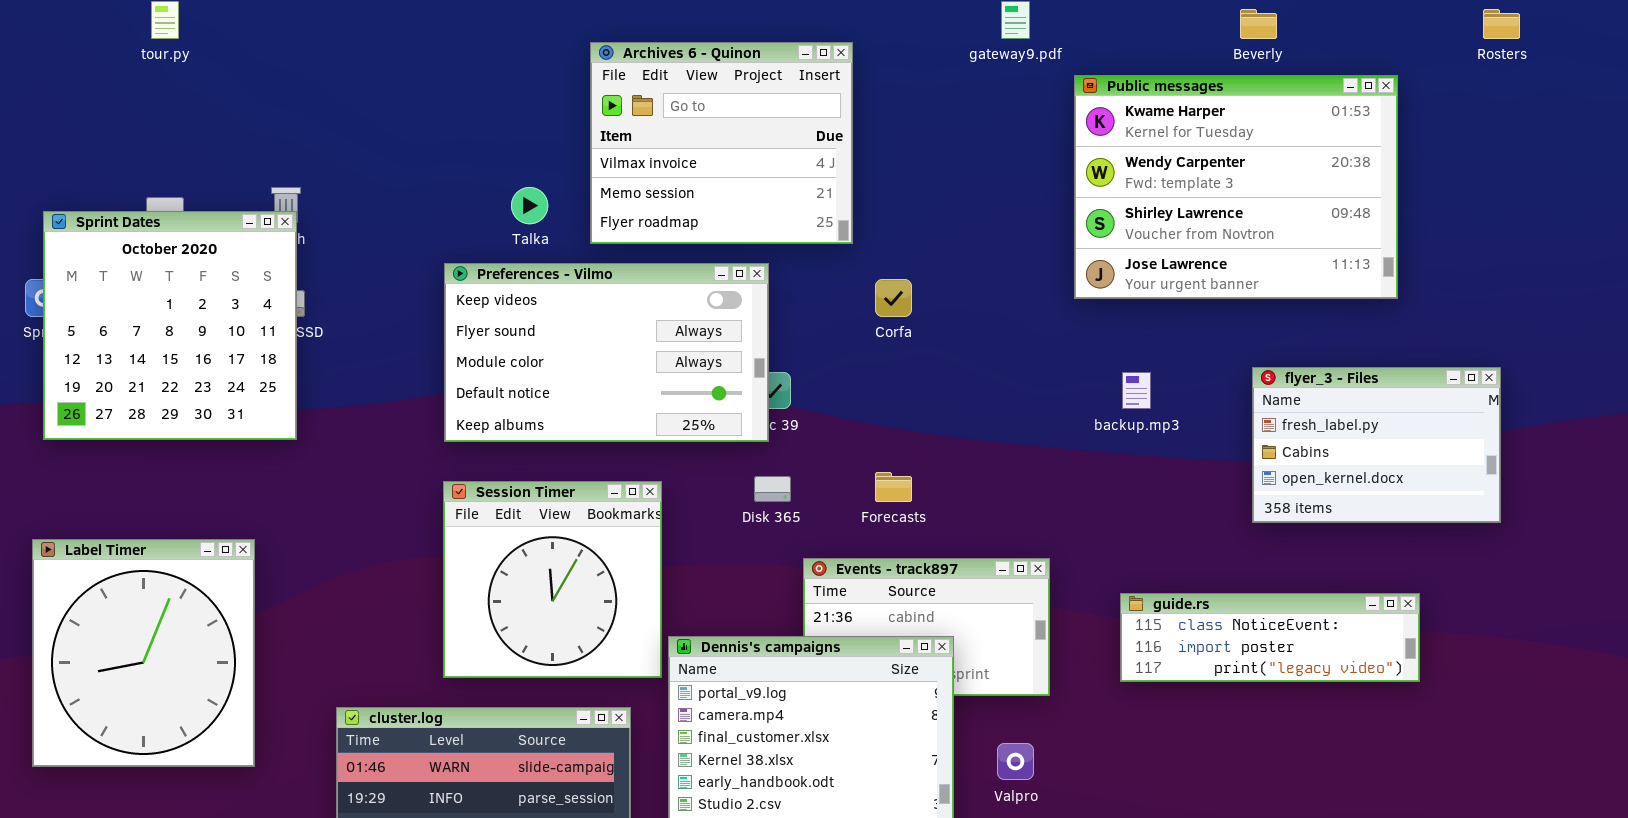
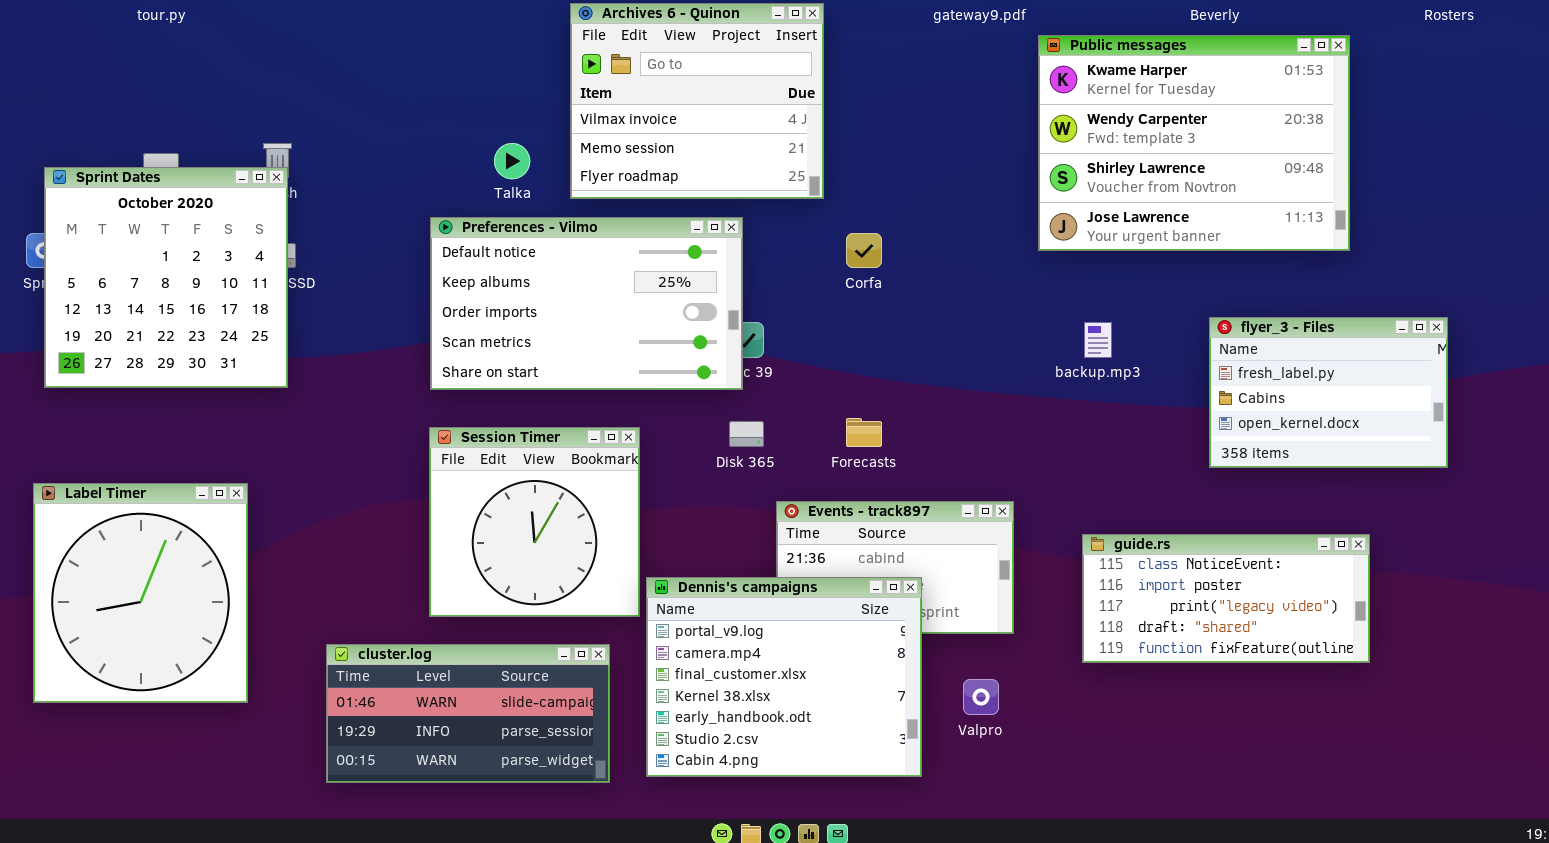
Preferences - Vilmo: [444,263,769,442] -> [430,217,743,390], scrolled down 3 rows
guide.rs: [1120,593,1420,682] -> [1082,534,1370,663], resized

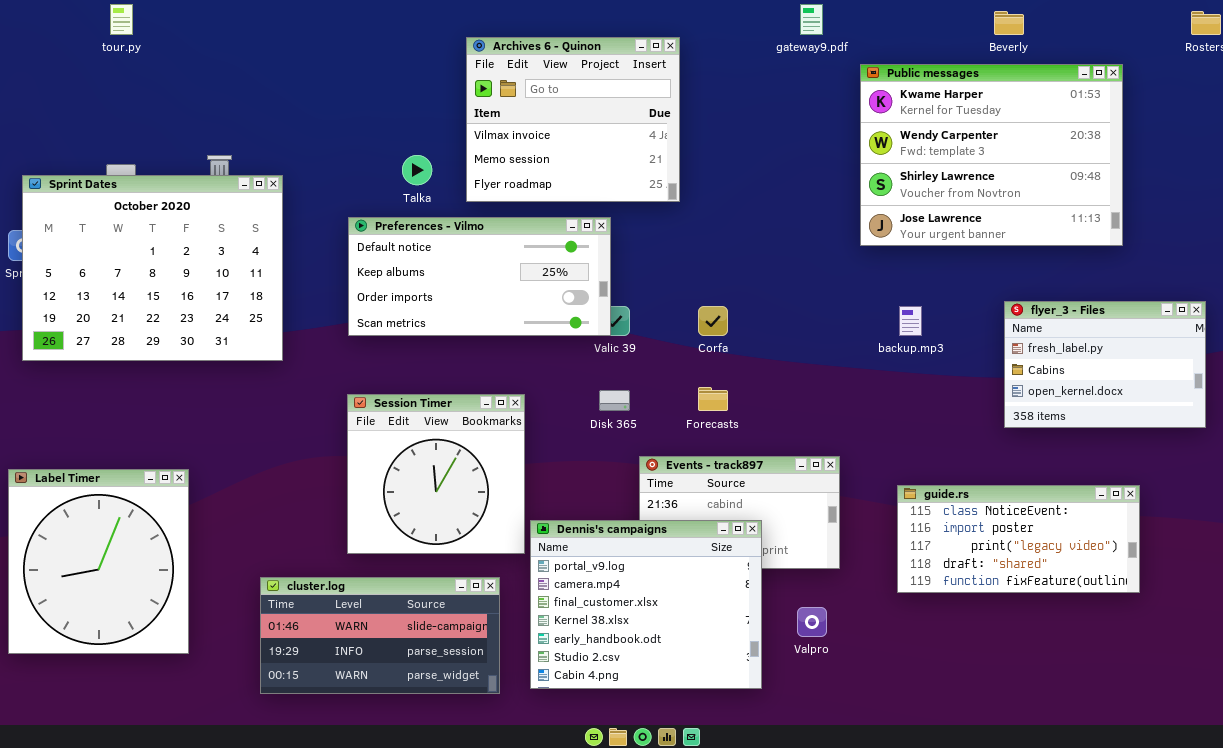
Sprint Dates: [44,167,288,388] -> [22,175,283,361], resized
Preferences - Vilmo: [430,217,743,390] -> [348,217,611,336], resized
Corfa: [846,233,882,268] -> [698,306,728,336], moved
Label Timer: [33,483,248,703] -> [8,469,189,654], moved

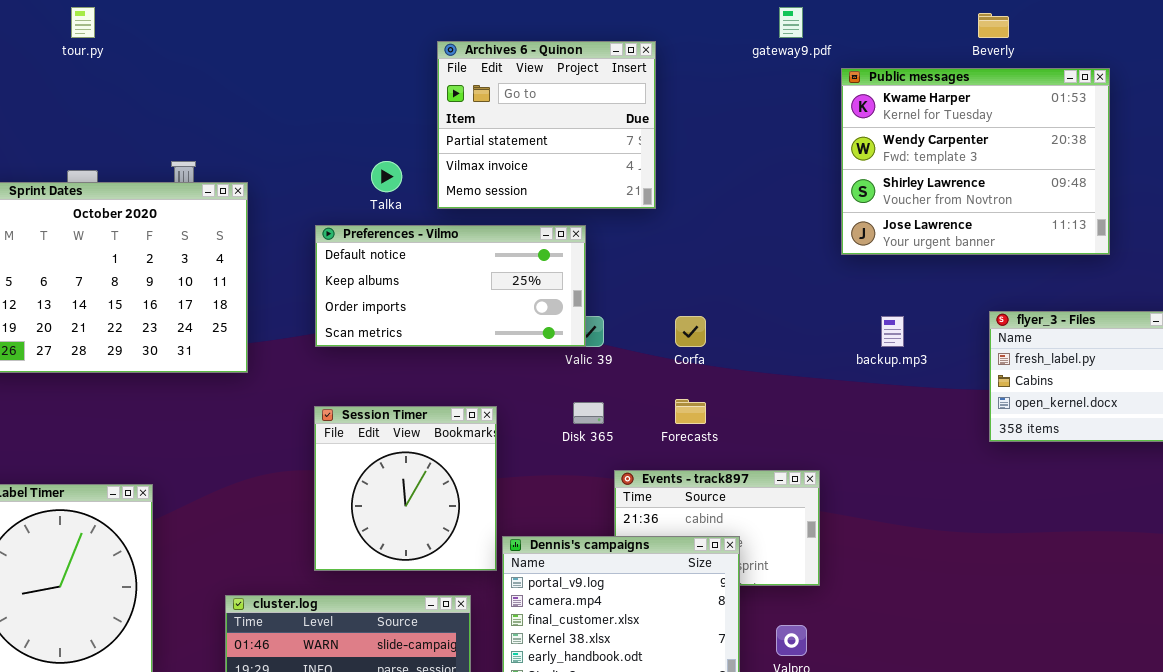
Archives 6 - Quinon: [466,37,680,202] -> [437,41,656,209], scrolled up 1 row
guide.rs: [897,485,1140,593] -> none, closed

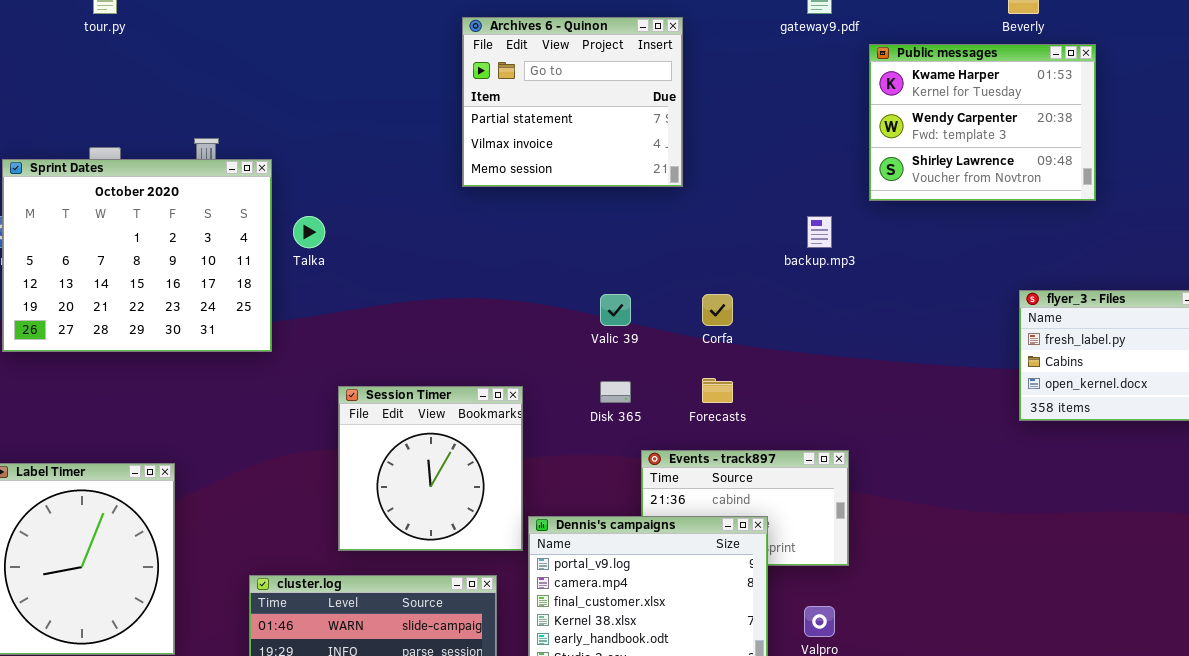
Public messages: [841,68,1110,255] -> [869,44,1096,201], resized
Talka: [371,161,402,192] -> [293,216,325,248], moved
Preferences - Vilmo: [315,225,586,347] -> none, closed
backup.mp3: [881,316,904,347] -> [807,216,832,248], moved

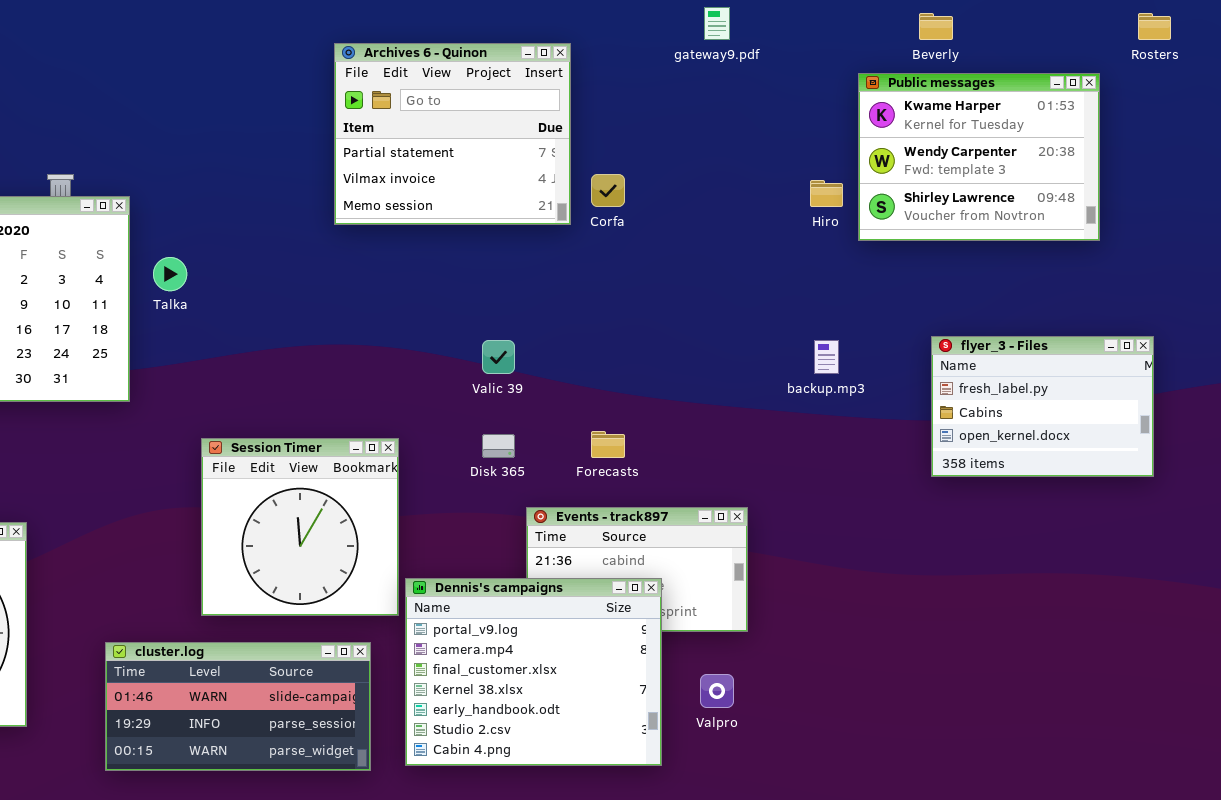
Public messages: [869,44,1096,201] -> [858,73,1100,241], moved
backup.mp3: [807,216,832,248] -> [814,340,839,374], moved
Corfa: [702,294,733,326] -> [591,174,625,207], moved

